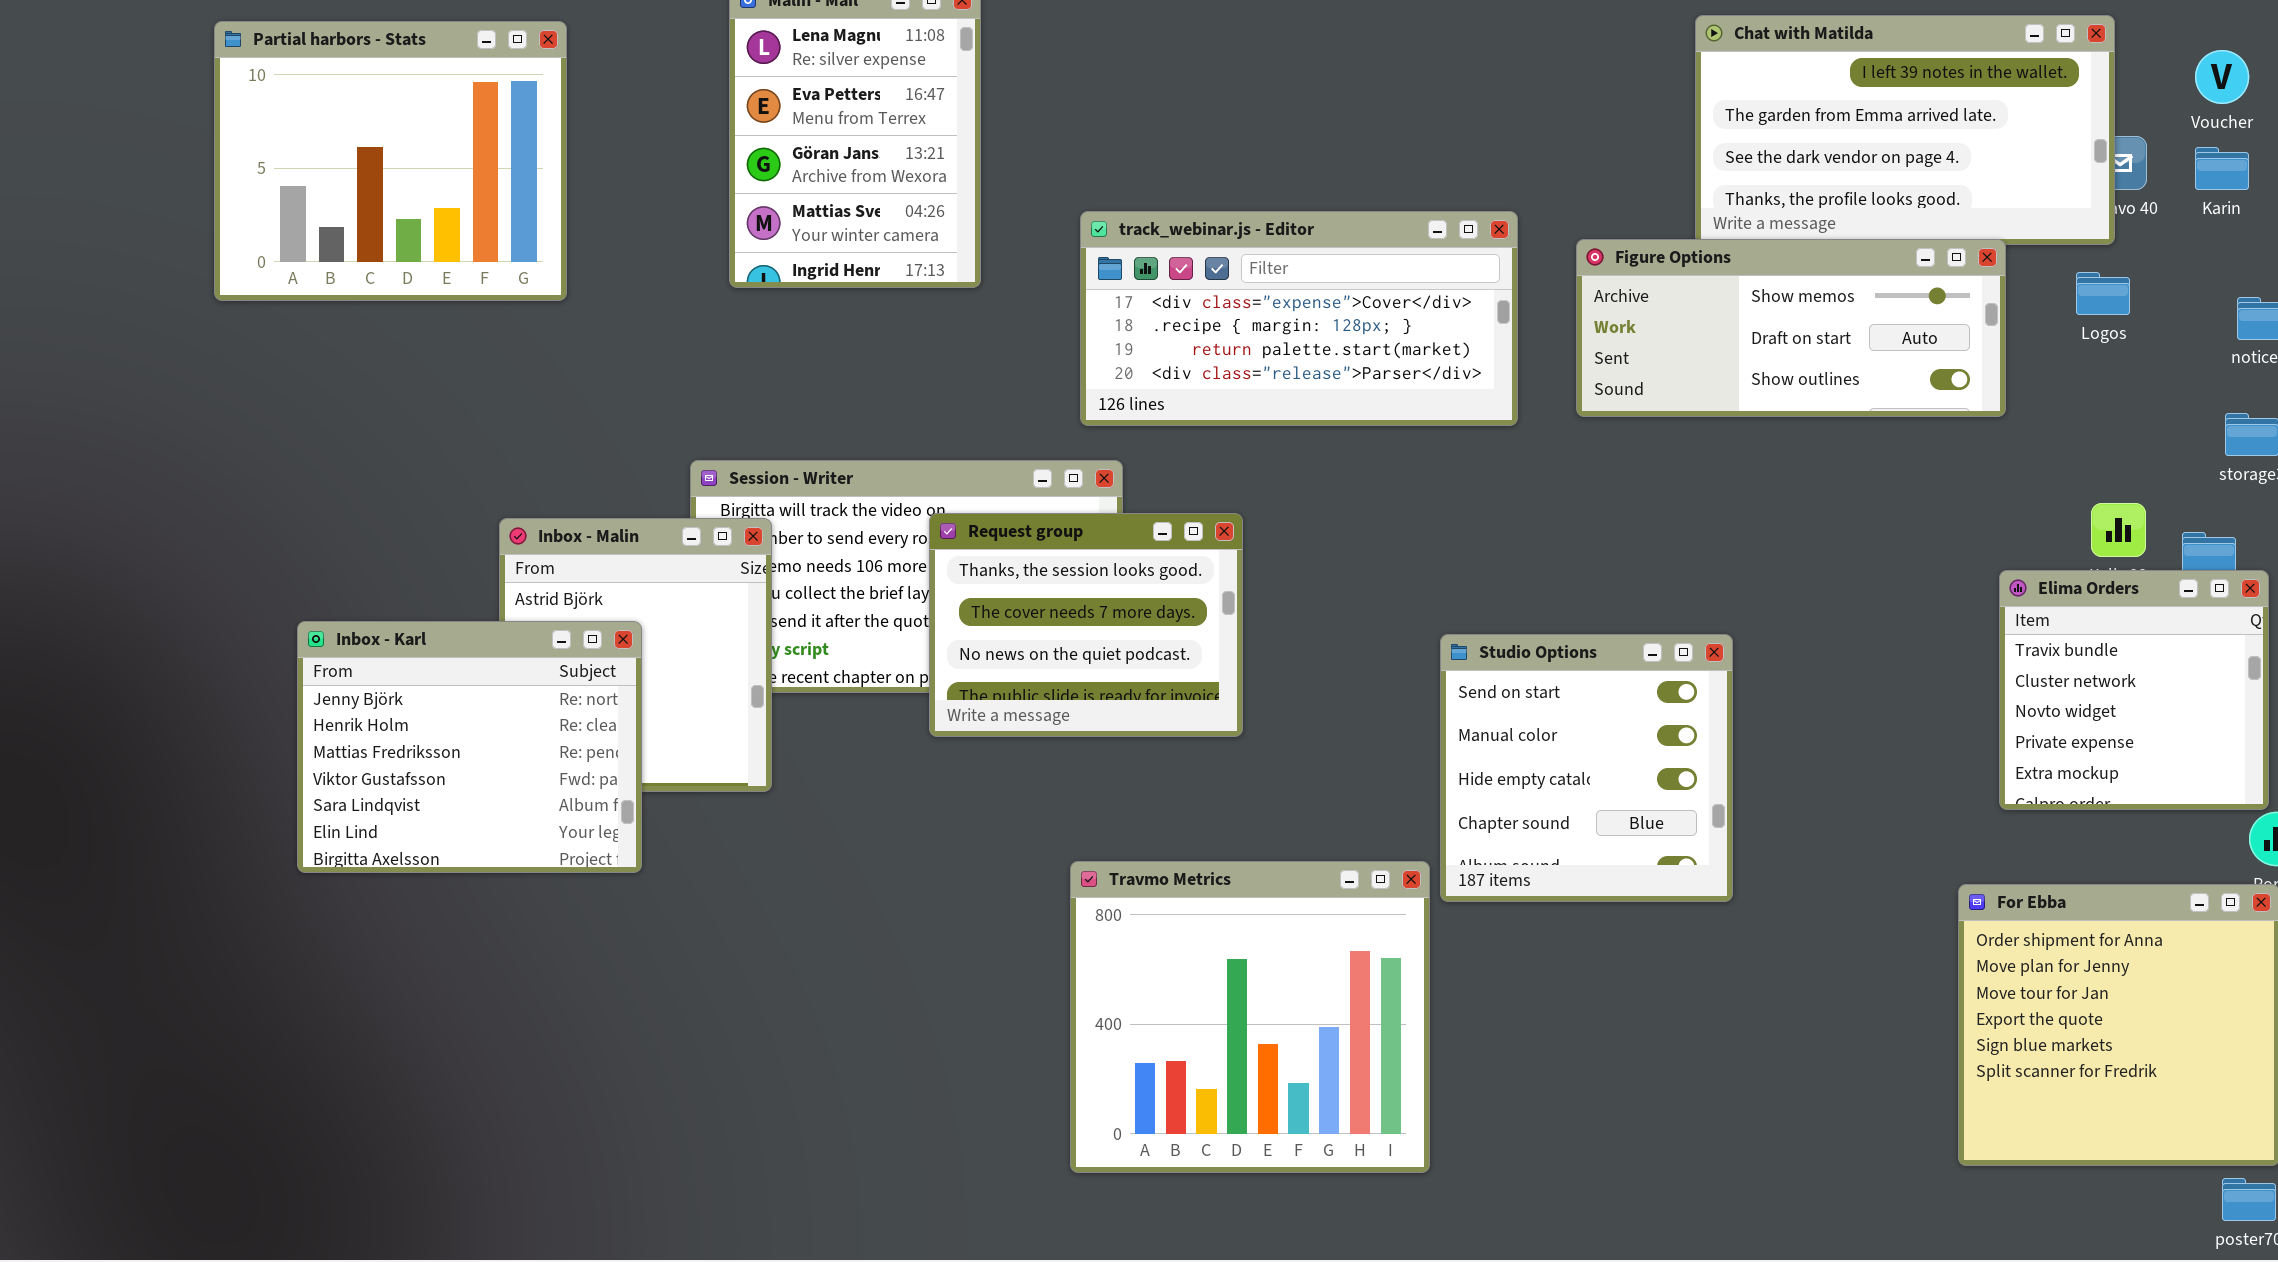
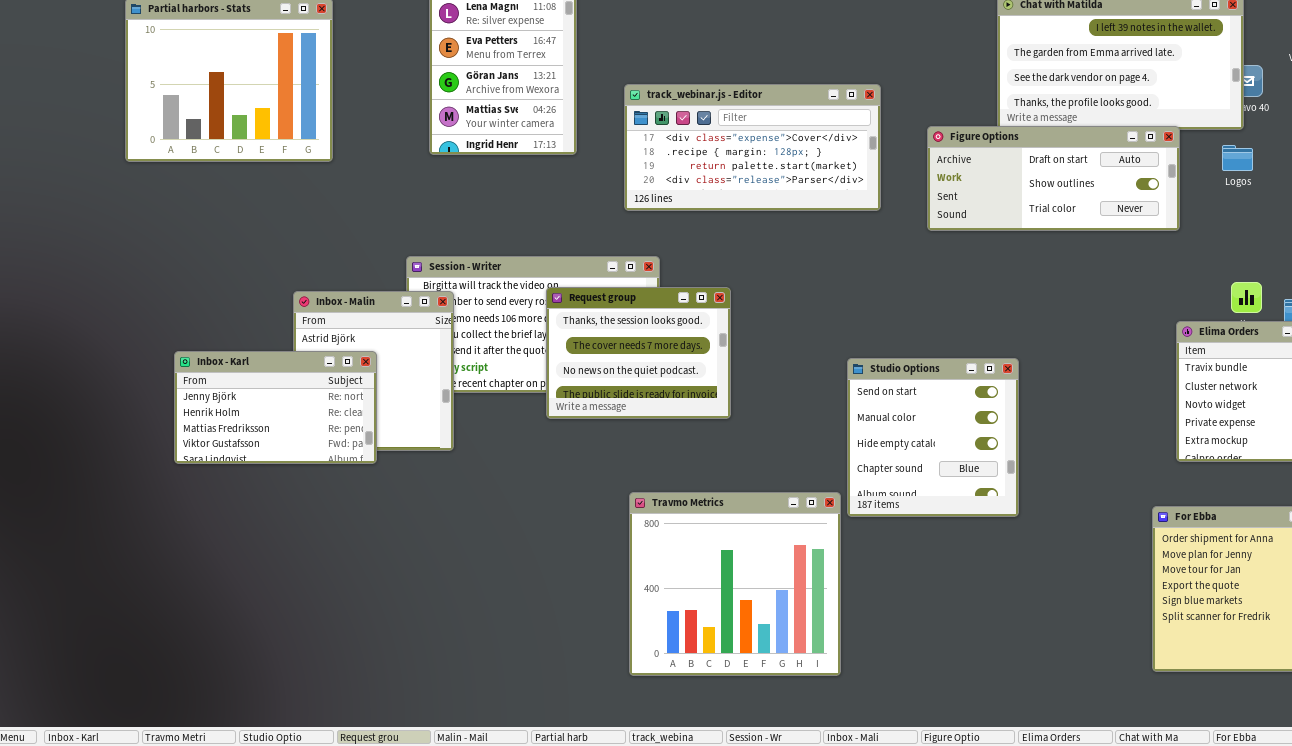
track_webinar.js - Editor: [1080,211,1518,426] -> [624,84,881,211], moved
Figure Options: [1576,239,2006,417] -> [927,126,1180,231], scrolled down 1 row
Inbox - Karl: [297,621,642,873] -> [174,351,377,464], resized

